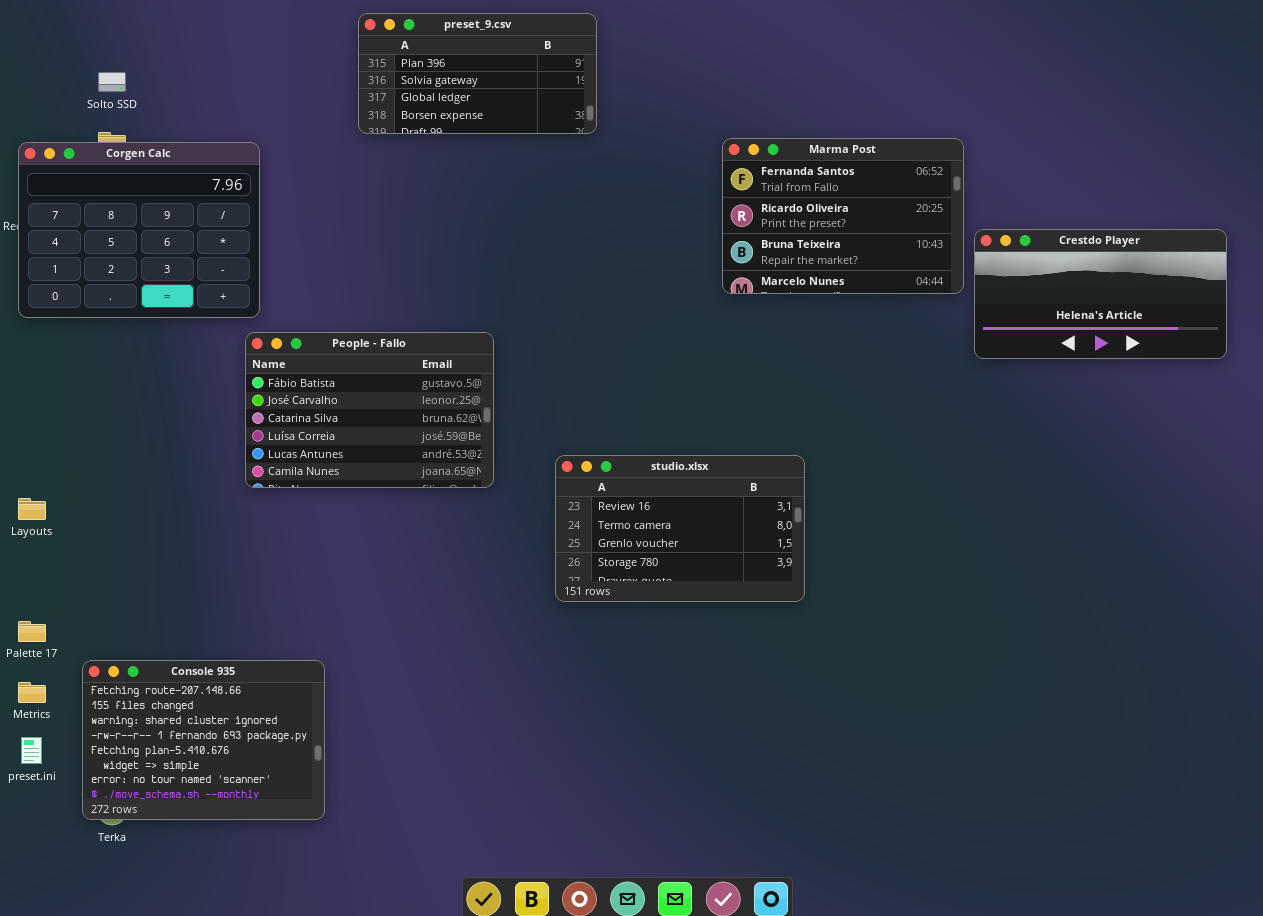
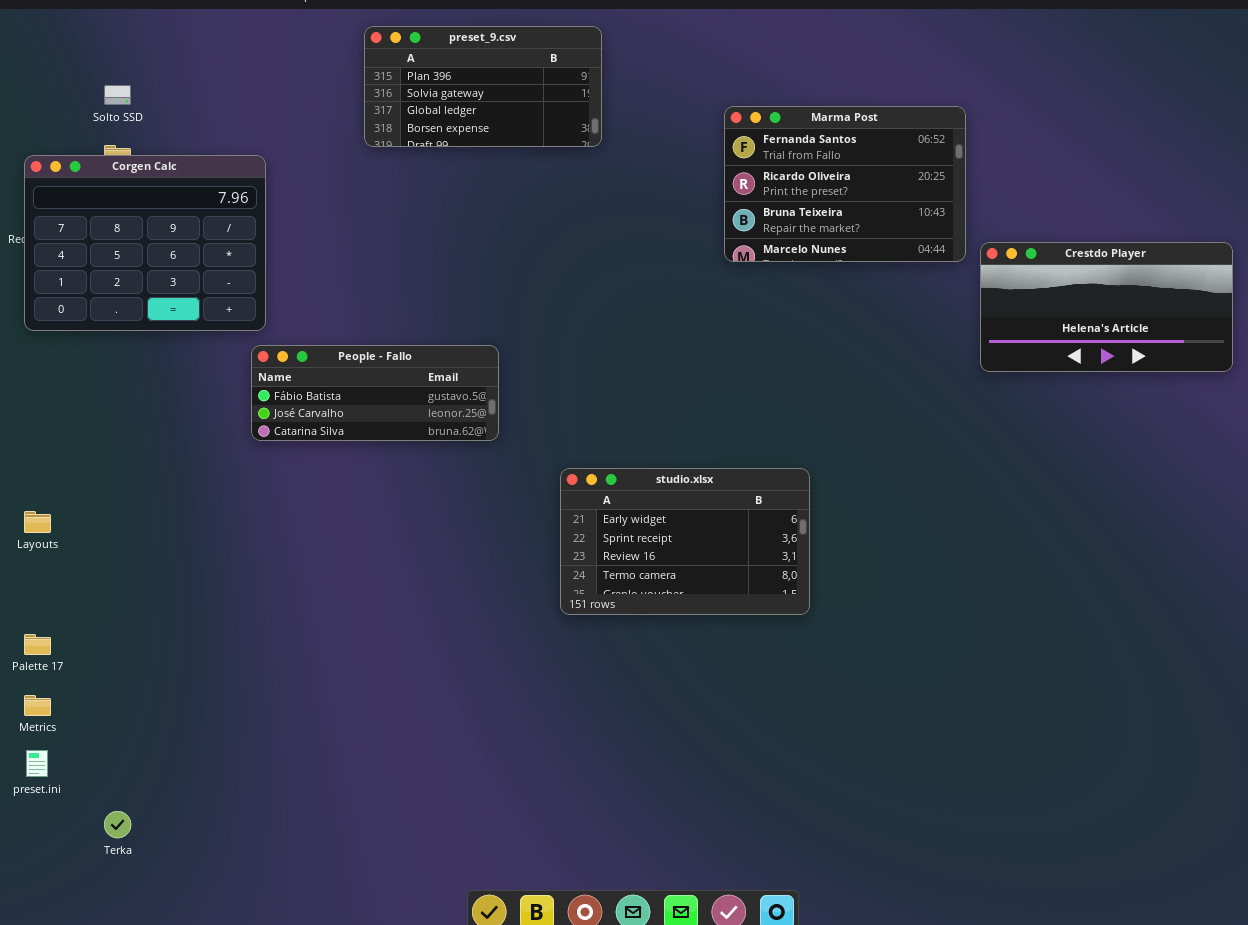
Marma Post: [722,138,964,294] -> [724,106,966,262], moved
People - Fallo: [245,332,494,488] -> [251,345,499,441], resized
studio.xlsx: [555,455,805,602] -> [560,468,810,615], scrolled up 2 rows
Console 935: [82,660,325,820] -> none, closed

